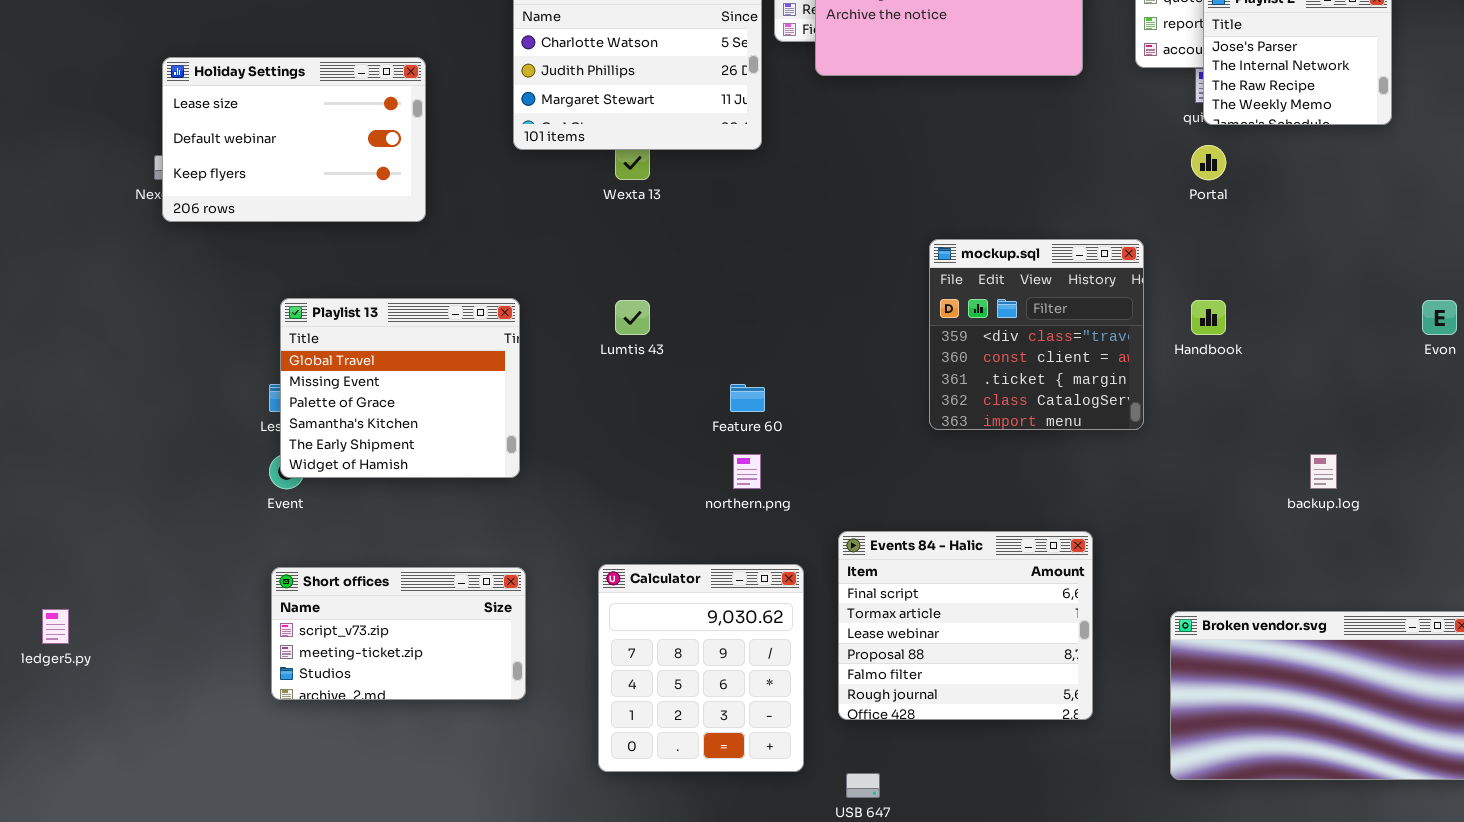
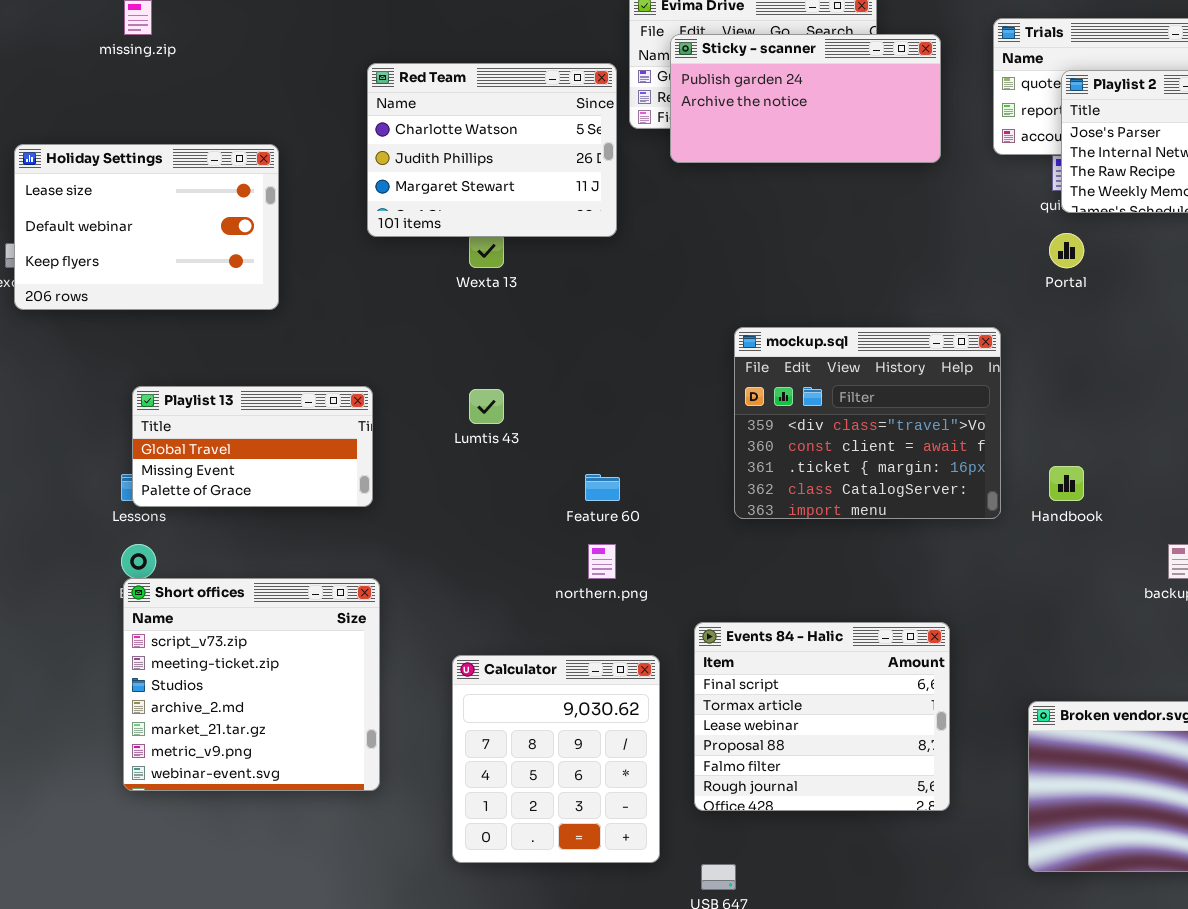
mockup.sql: [929,239,1144,430] -> [734,327,1001,519], resized
Playlist 13: [280,298,520,478] -> [132,386,373,507], resized
Handbook: [1191,300,1226,335] -> [1049,466,1084,501], moved
Short offices: [271,567,526,700] -> [123,578,380,791], resized

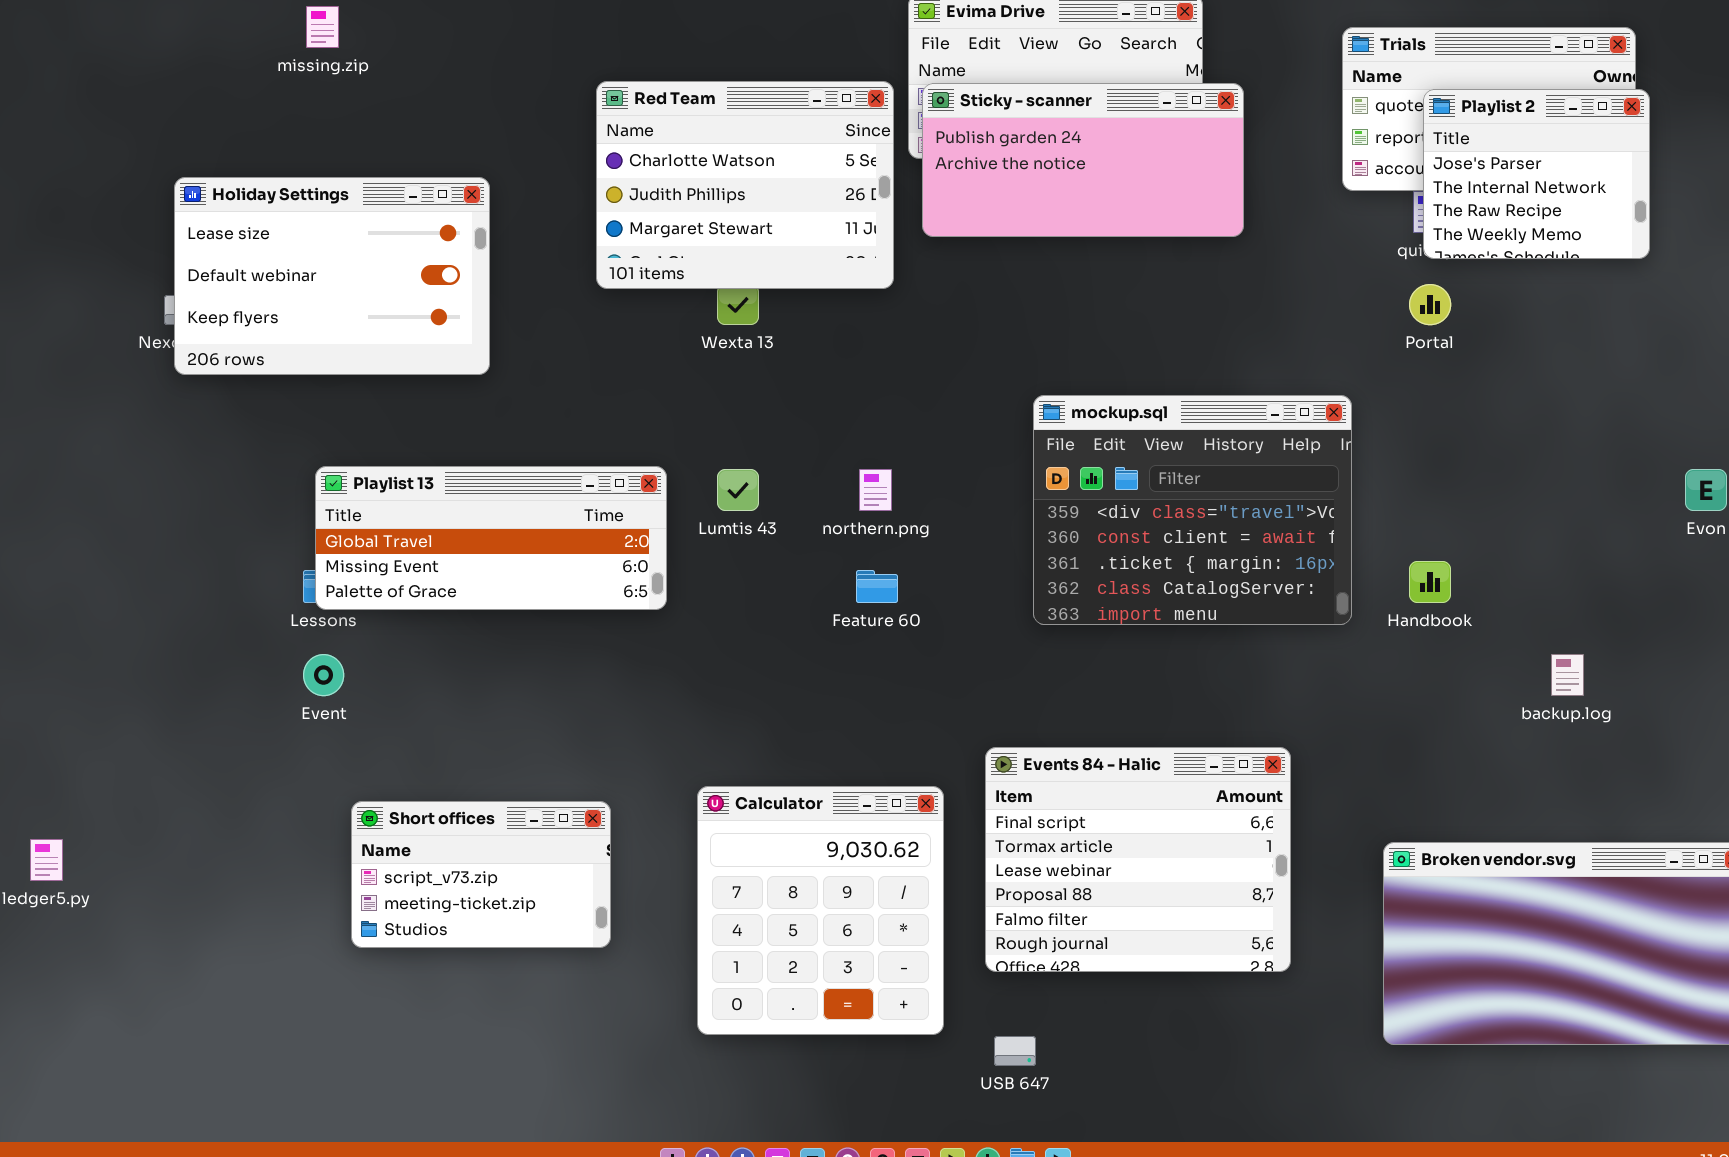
Sticky - scanner: [670,34,941,163] -> [922,83,1244,237], moved
Playlist 13: [132,386,373,507] -> [315,466,667,610], resized
northern.png: [588,544,616,579] -> [859,469,892,511], moved
Short offices: [123,578,380,791] -> [351,801,611,948], resized

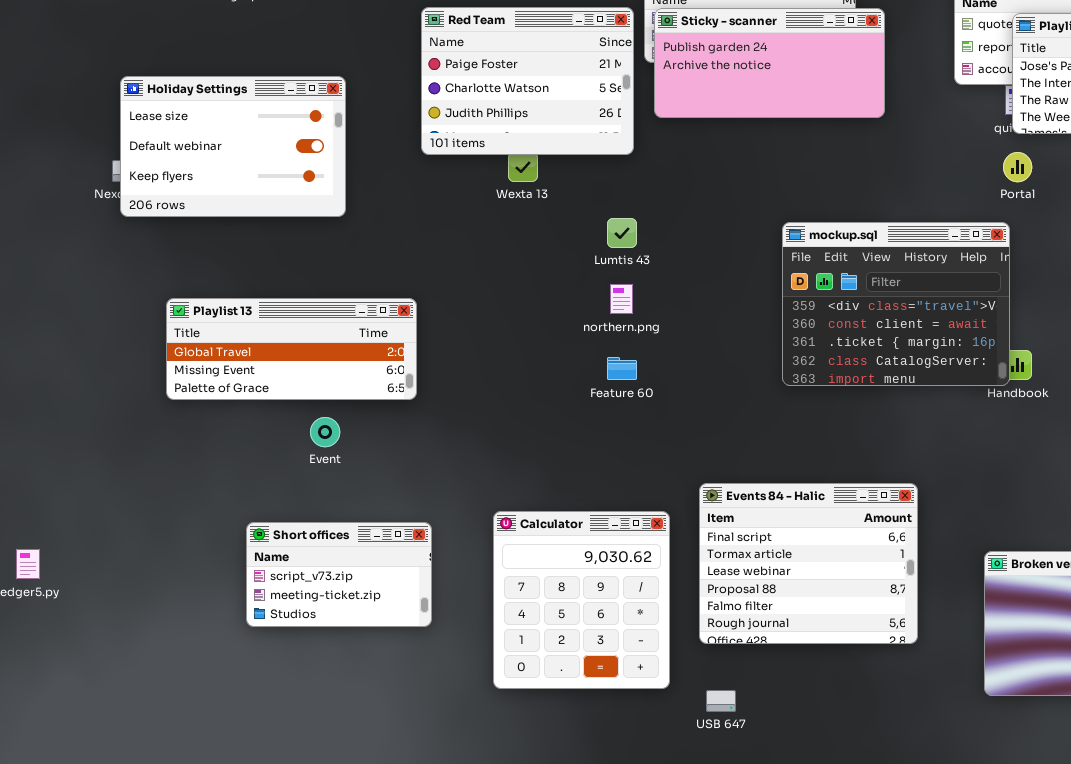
Red Team: [596,81,894,289] -> [421,7,634,155], scrolled up 1 row
mockup.sql: [1033,395,1352,625] -> [782,222,1010,386], moved
Playlist 13: [315,466,667,610] -> [166,298,417,400], moved
Lumtis 43: [717,469,759,511] -> [607,218,637,248], moved
Event: [303,654,344,696] -> [310,417,340,447], moved

